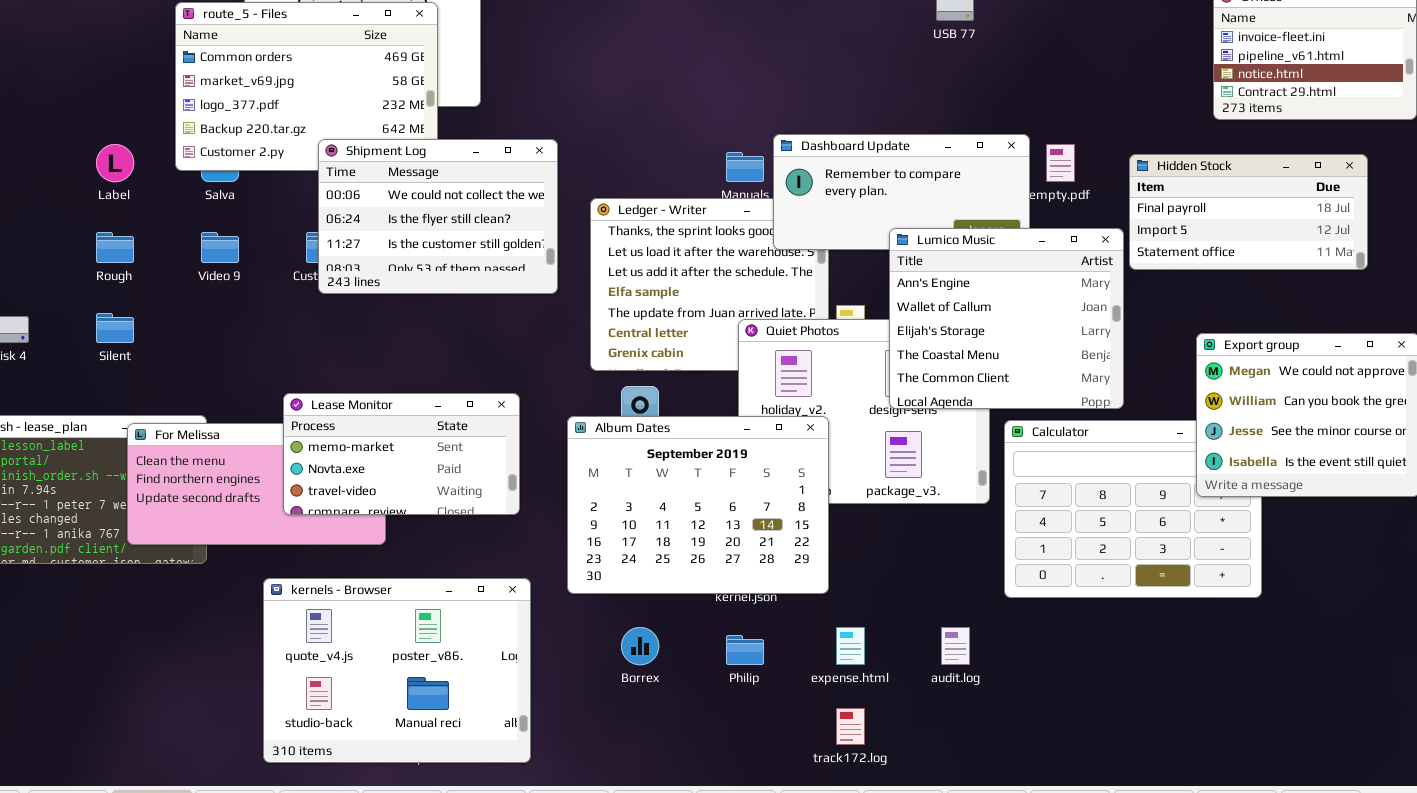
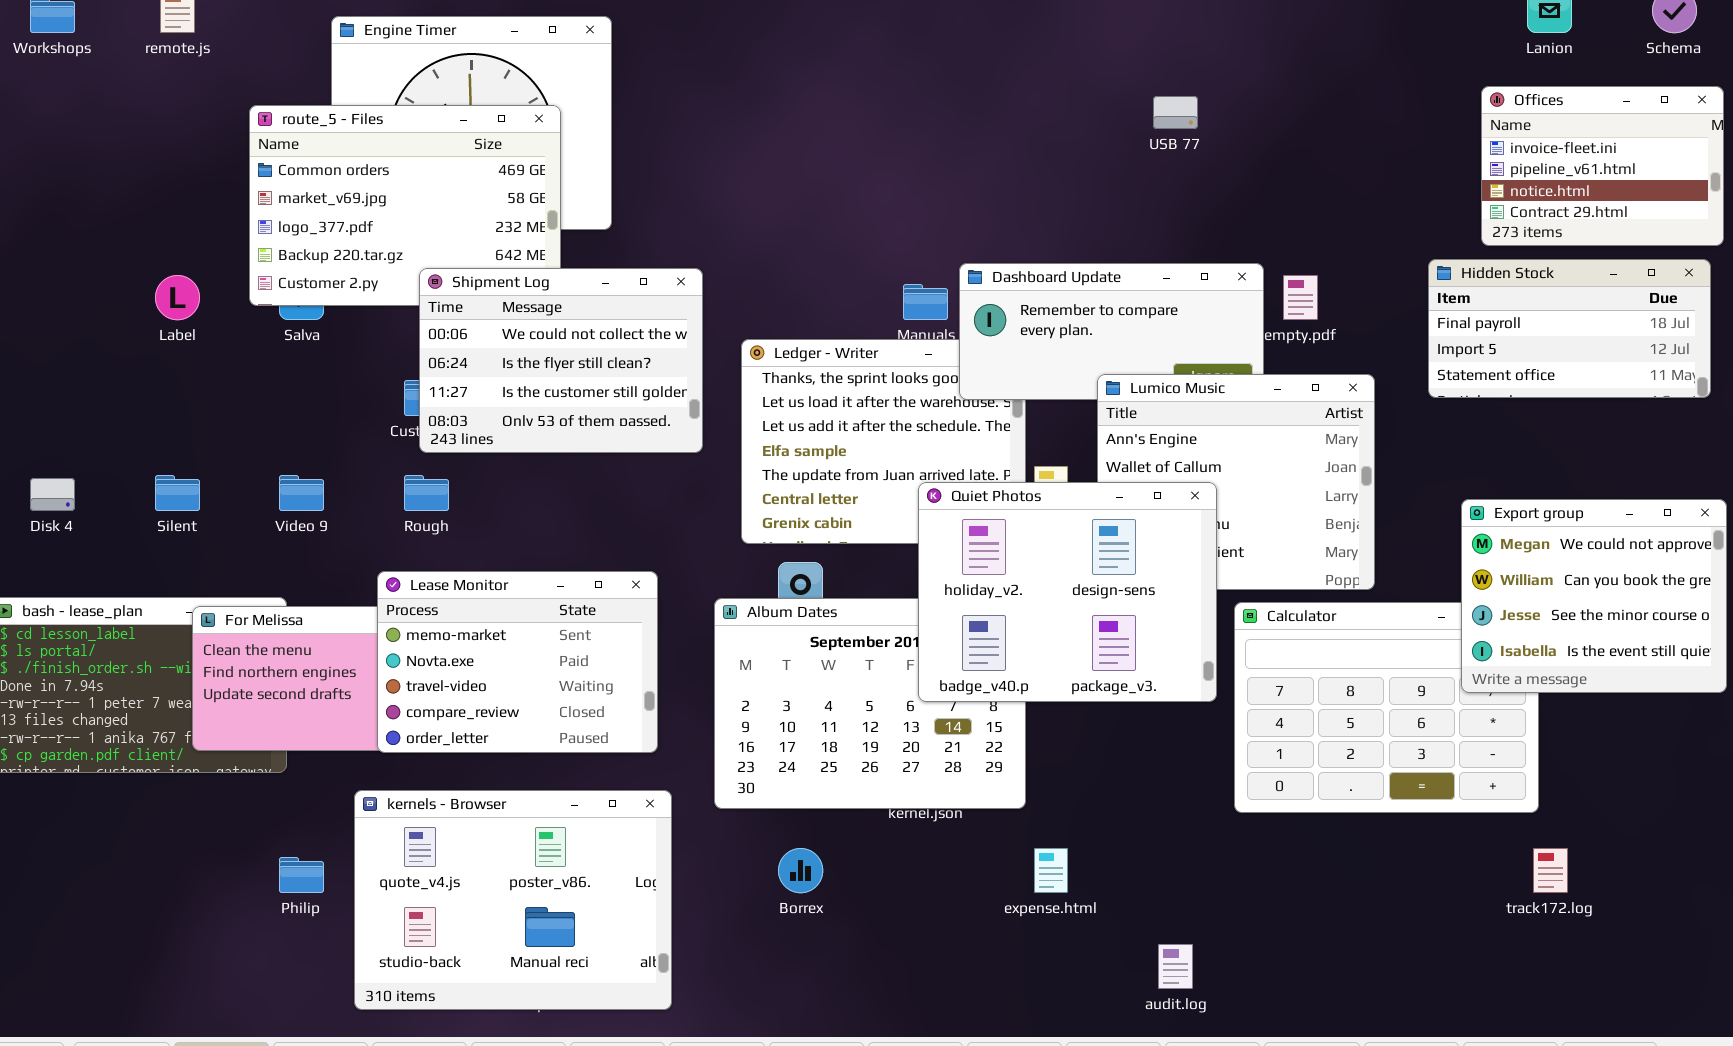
Hidden Stock: [1129,154,1368,270] -> [1428,259,1711,398], moved
Rough: [96,232,134,263] -> [404,475,449,511], moved
Video 9: [201,232,239,263] -> [279,475,324,511], moved
Quiet Photos: [738,319,990,504] -> [918,482,1217,702], raised
Lease Monitor: [283,393,520,515] -> [377,571,658,753], resized
audit.log: [941,627,970,665] -> [1158,944,1193,989], moved
Philip: [726,635,764,665] -> [279,857,324,893], moved
track172.log: [836,708,865,745] -> [1533,848,1568,893], moved

